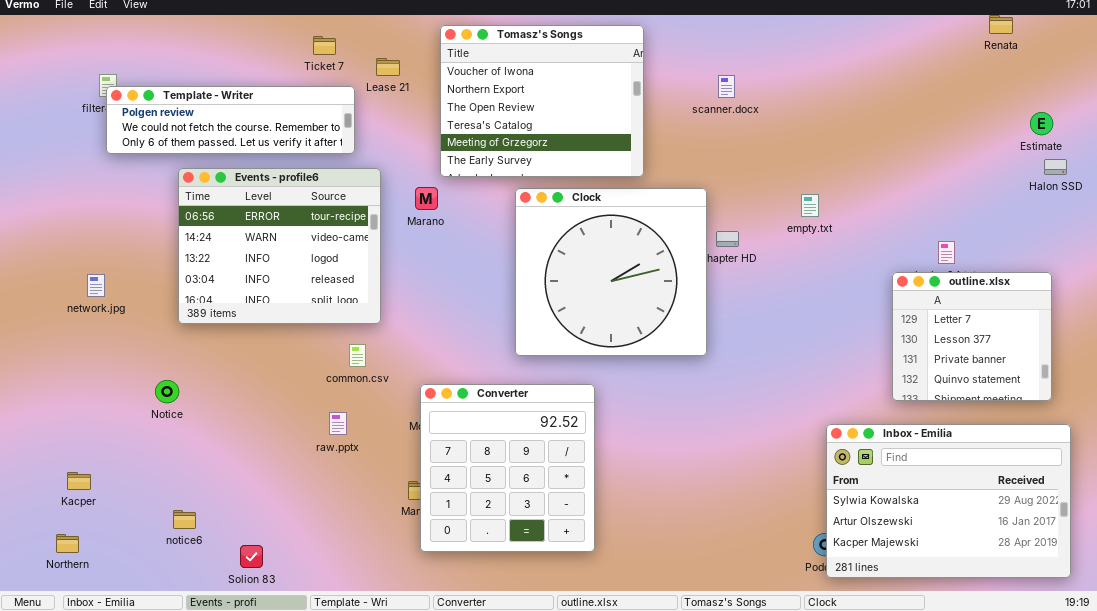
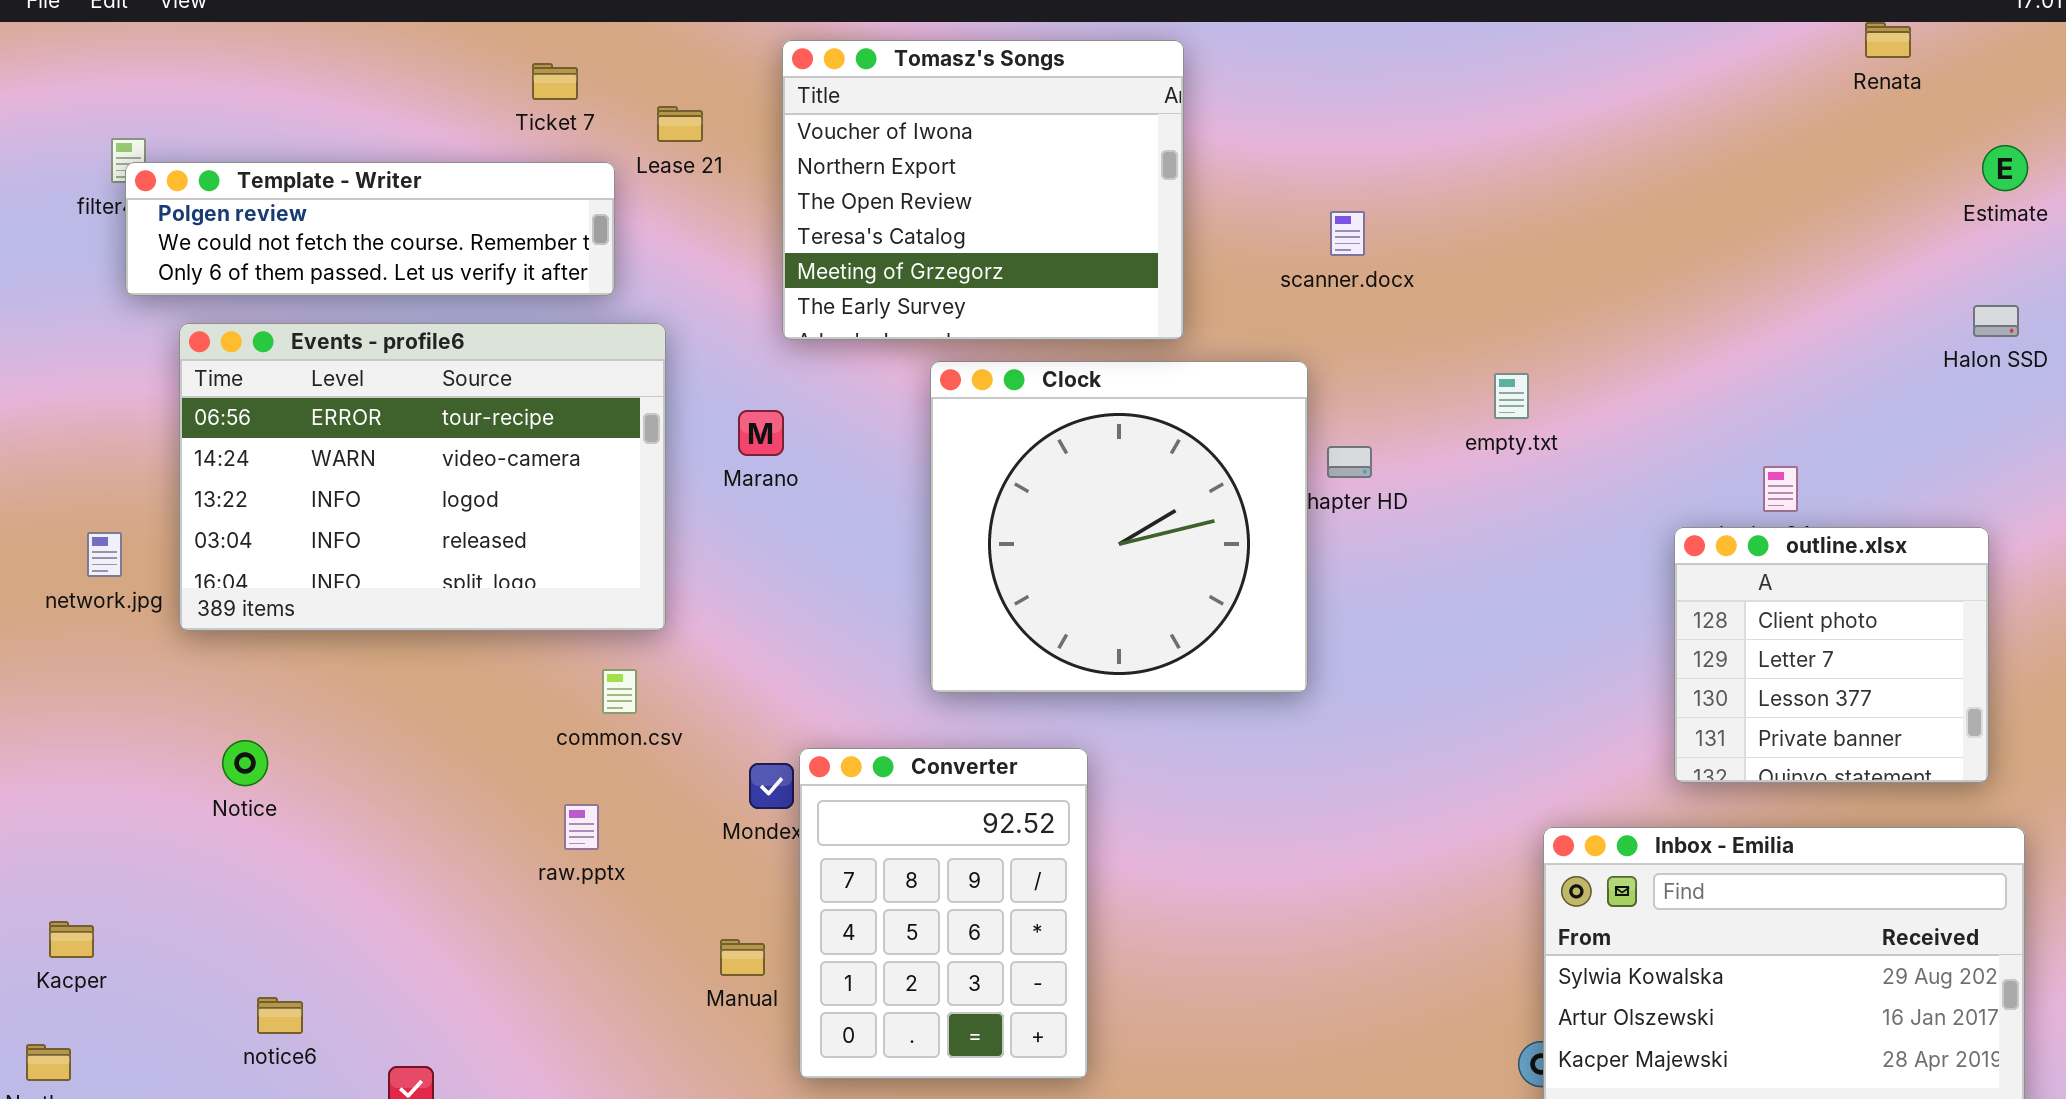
scanner.docx: [718,75,735,98] -> [1330,211,1365,256], moved
Estimate: [1030,112,1053,135] -> [1982,145,2028,191], moved
Events - profile6: [178,168,381,324] -> [179,323,666,631], resized
Marano: [415,187,438,210] -> [738,410,784,456], moved
outline.xlsx: [892,272,1052,401] -> [1674,527,1989,783], scrolled up 1 row
Converter: [420,384,595,552] -> [799,748,1088,1079], resized

